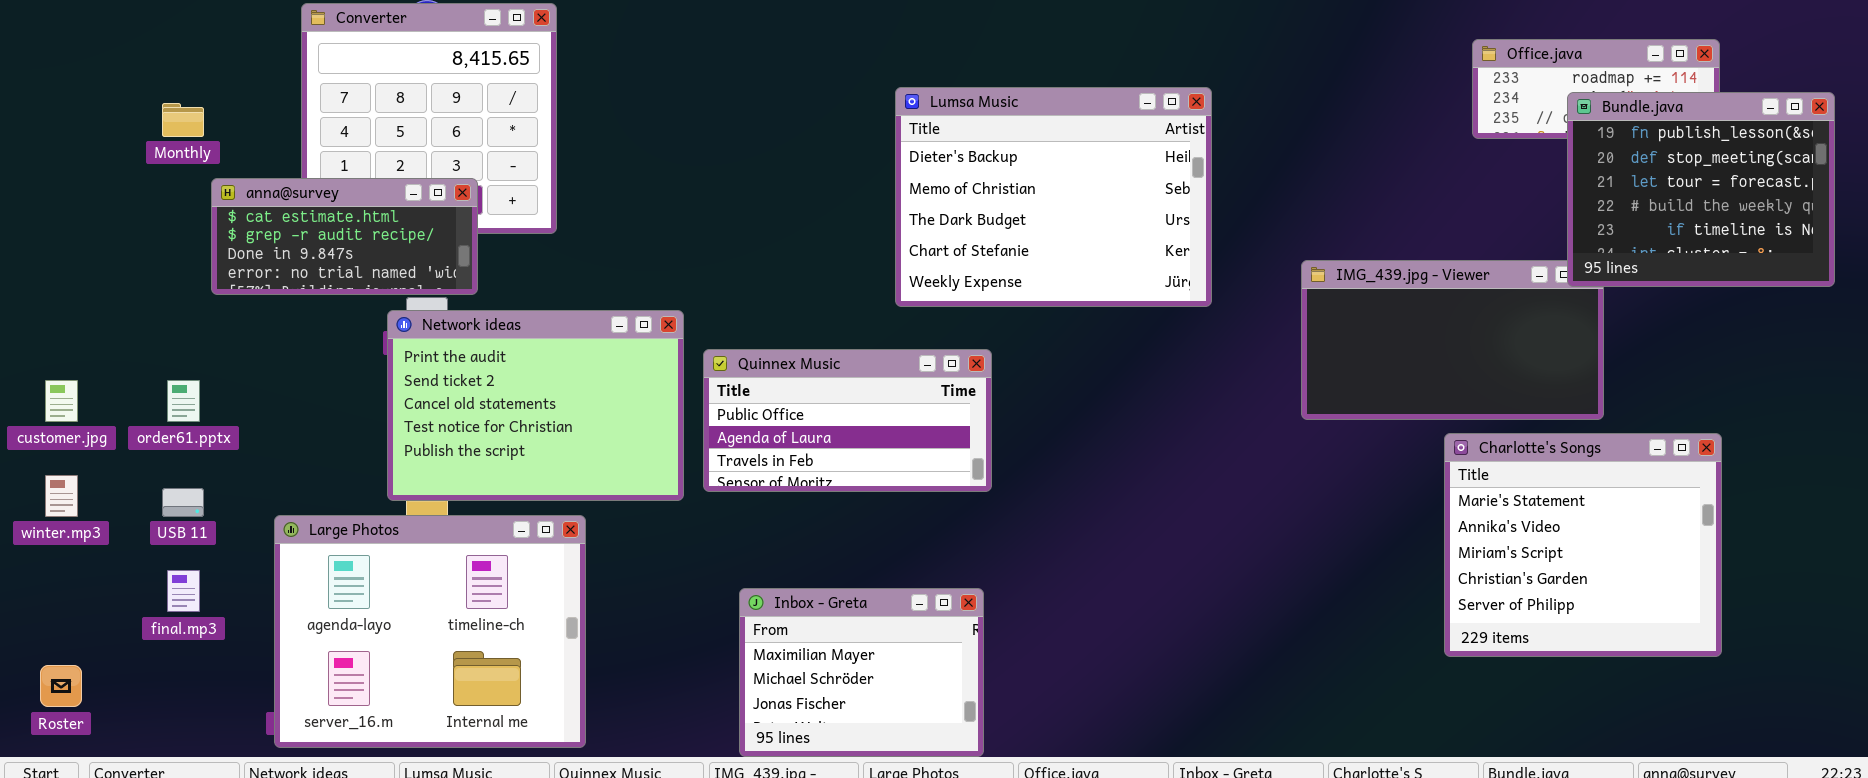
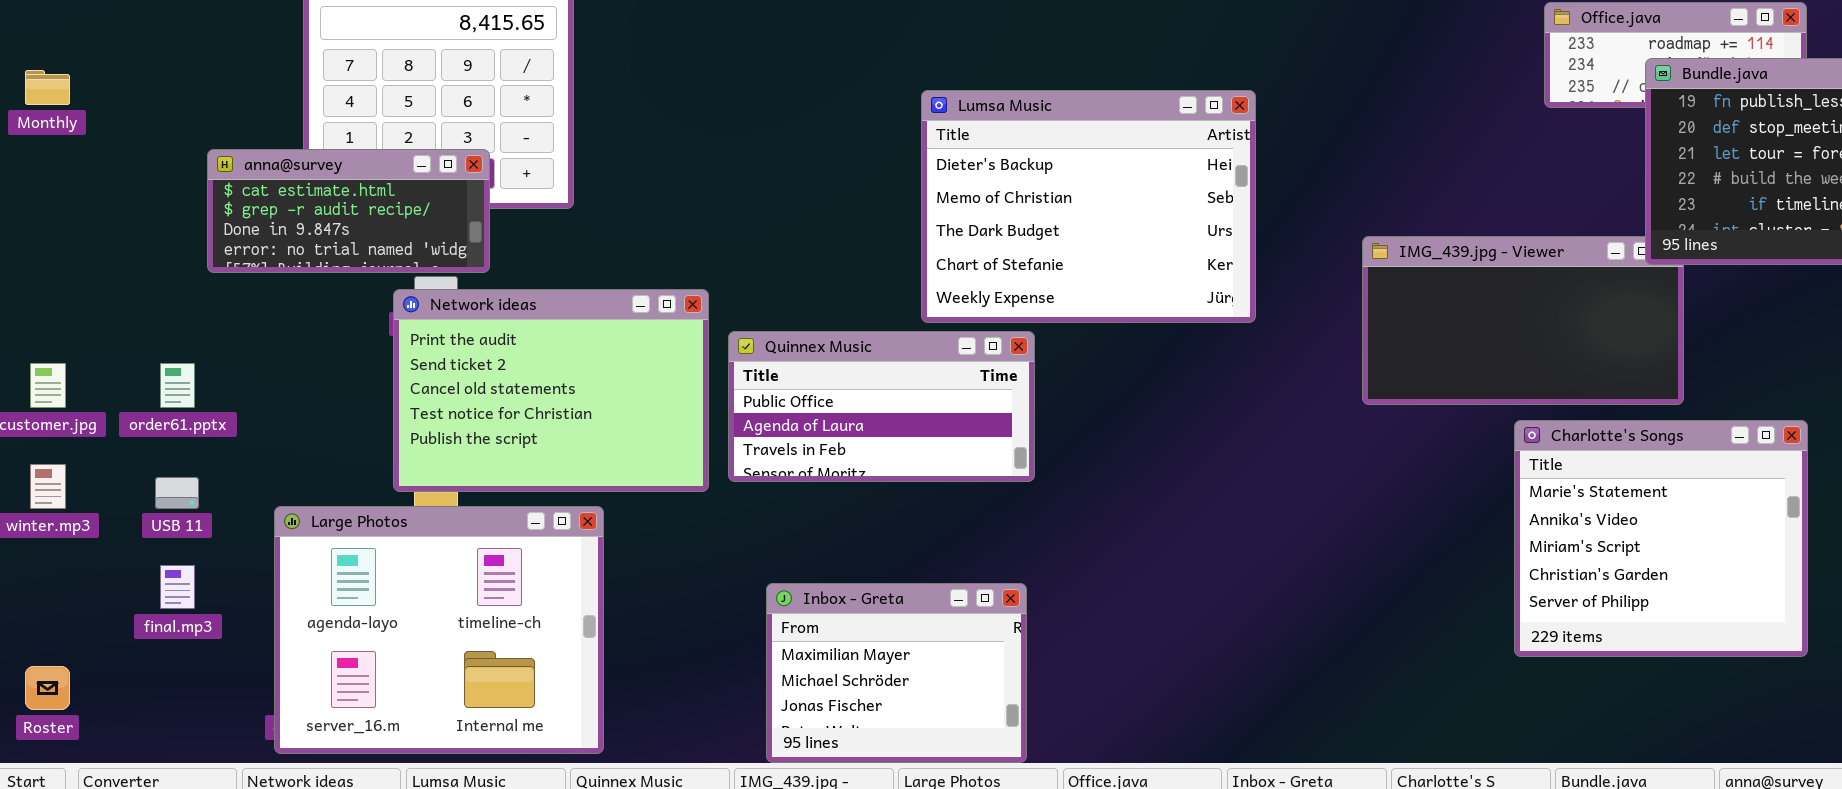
Lumsa Music: [895,87,1212,307] -> [921,90,1256,323], moved
Monthly: [162,103,204,137] -> [25,70,70,105], moved

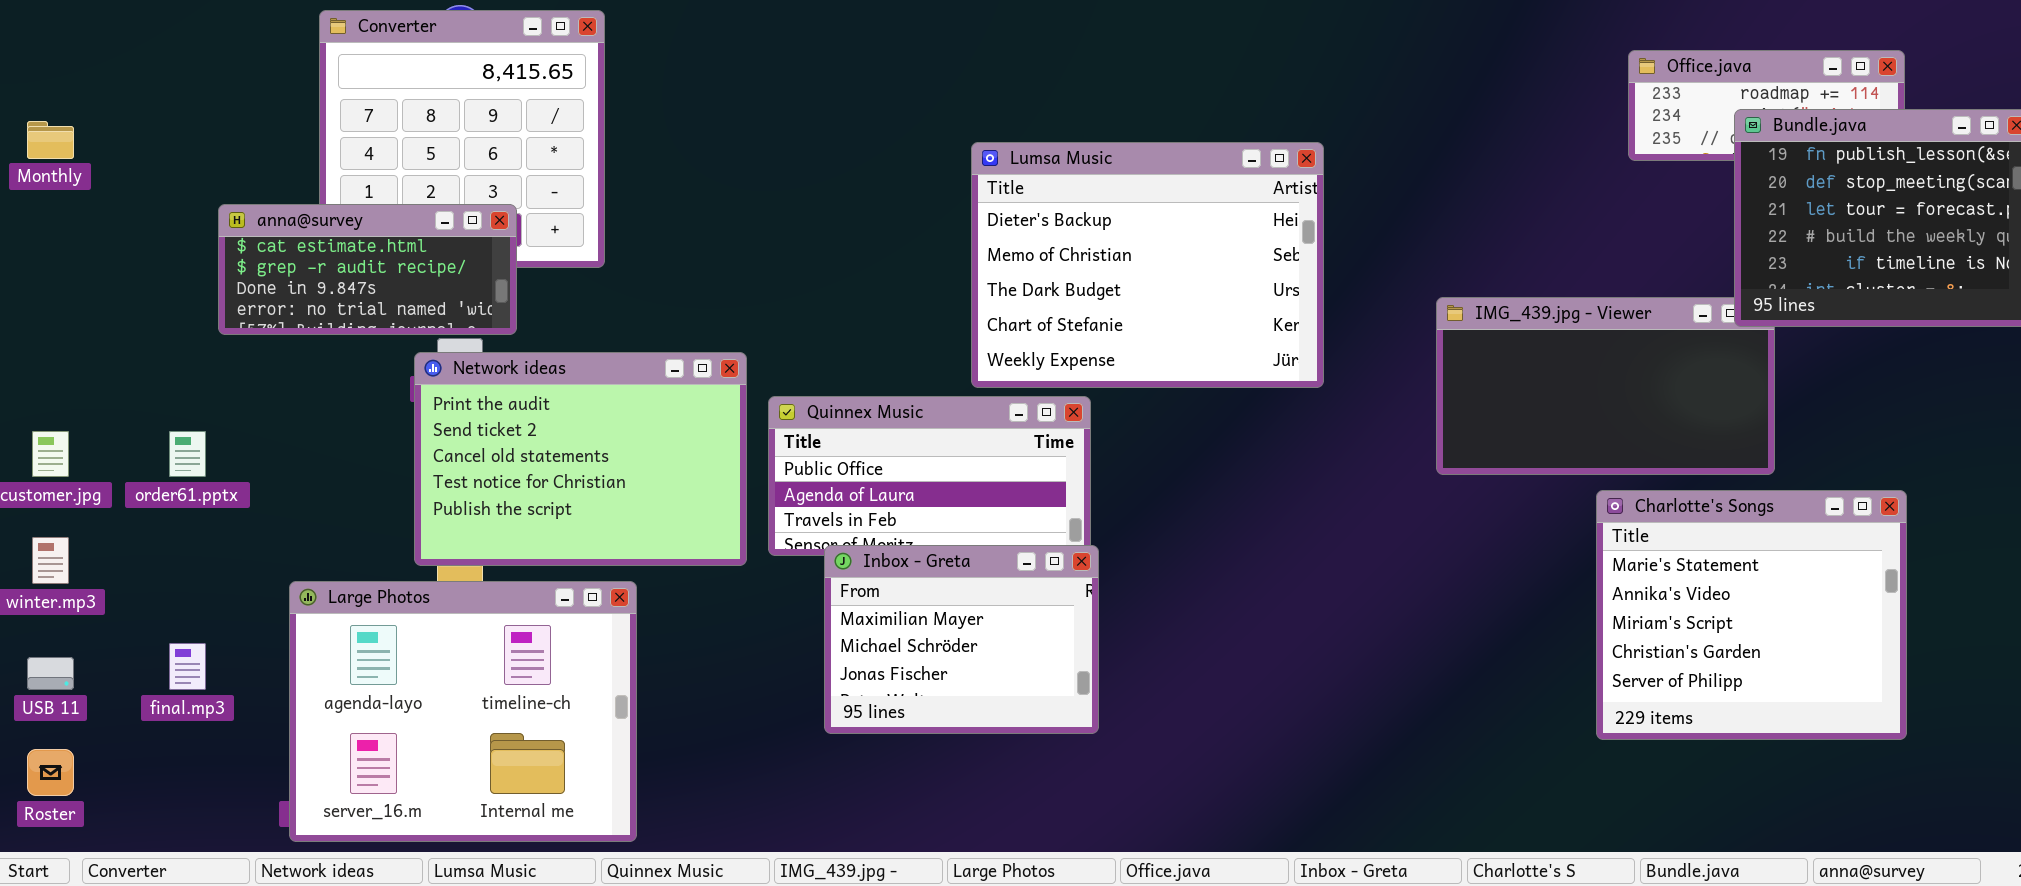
USB 11: [155,477,199,509] -> [27,657,74,690], moved
Inbox - Greta: [766,583,1027,763] -> [824,545,1099,734], moved

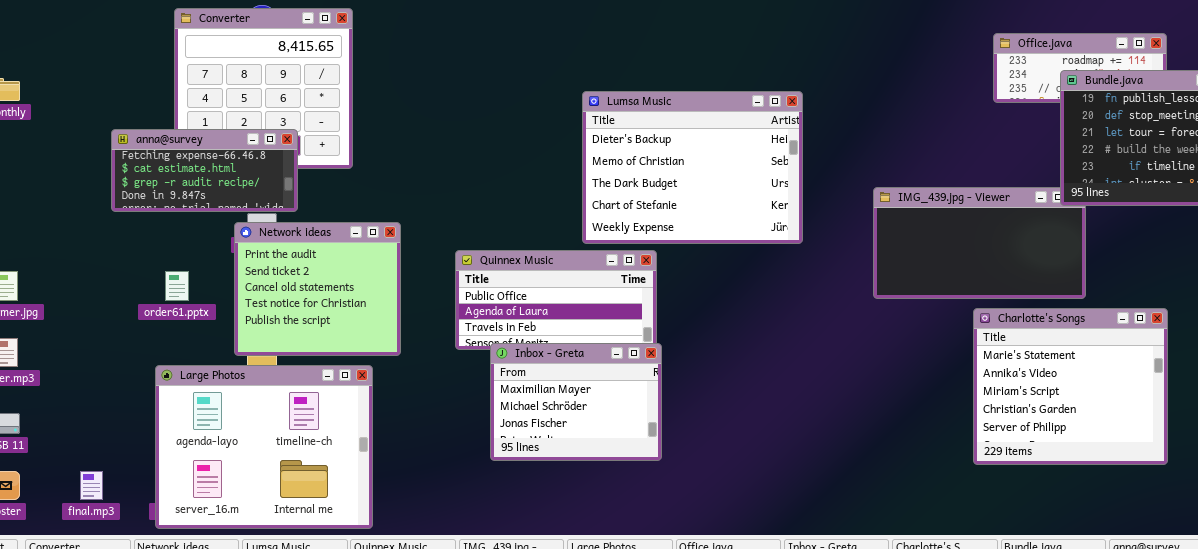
anna@survey: [218,204,517,335] -> [111,129,298,212], scrolled up 1 row
Network ideas: [414,352,747,566] -> [234,222,401,356], resized
order61.pptx: [169,431,206,477] -> [165,271,189,301], moved
final.mp3: [169,643,206,690] -> [80,471,103,500], moved

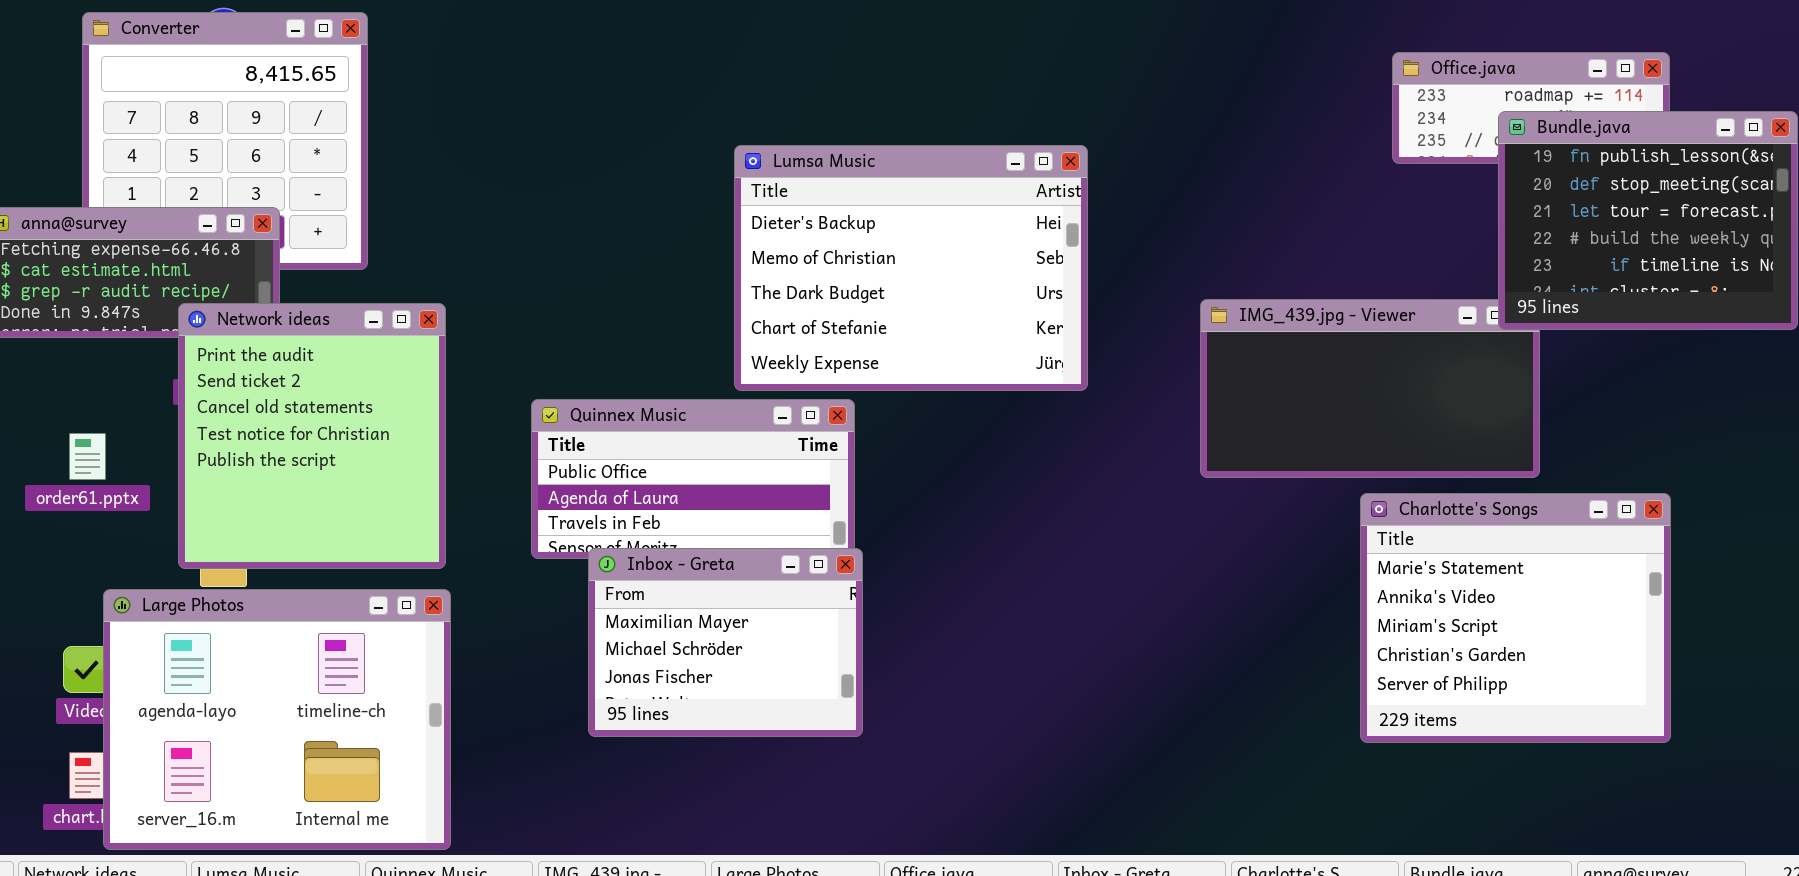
Network ideas: [234,222,401,356] -> [178,303,446,569], resized
Large Photos: [155,365,373,529] -> [103,589,451,850], moved

